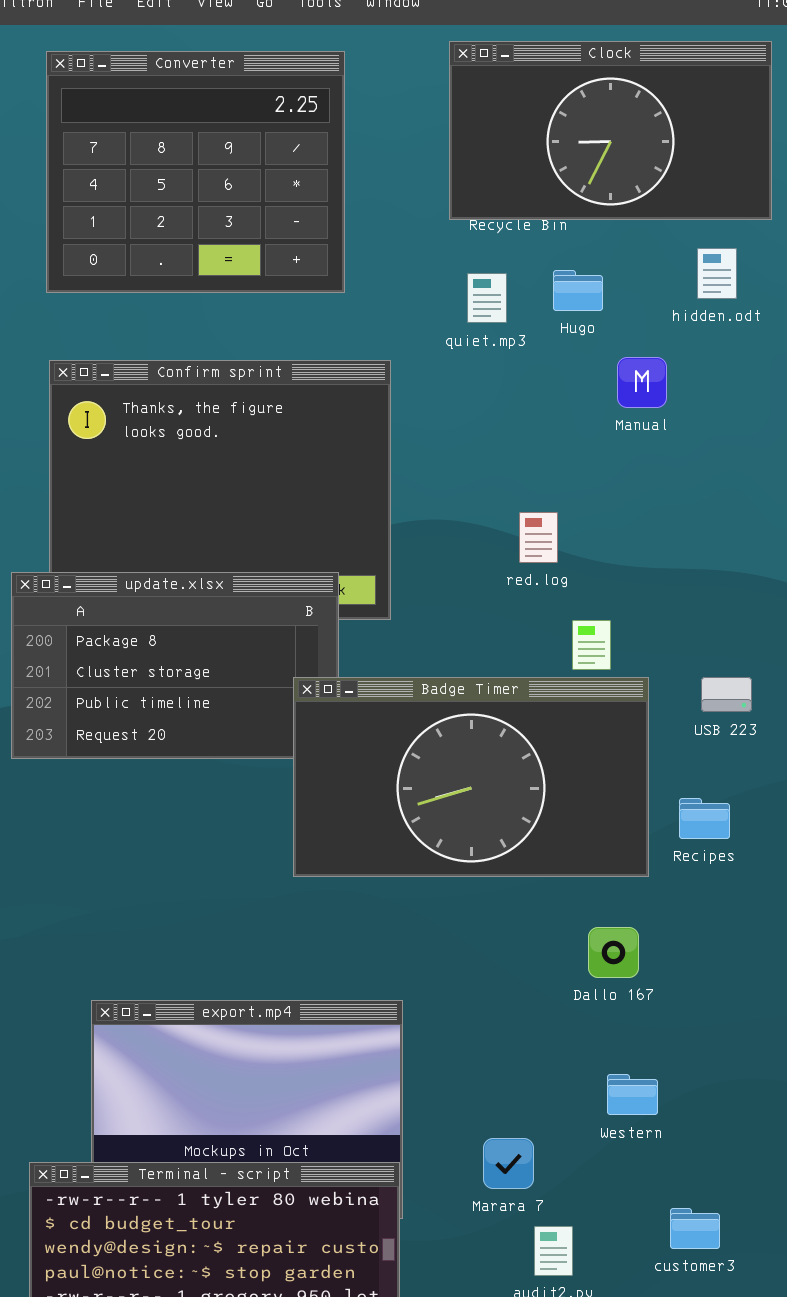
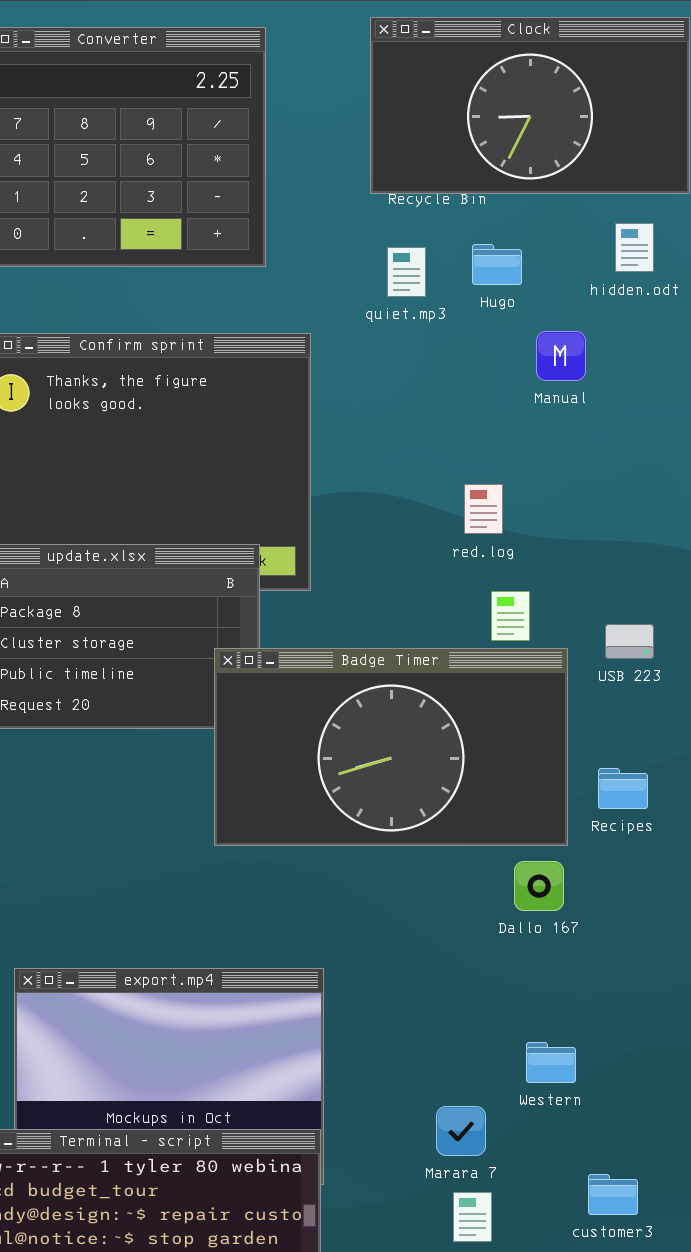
red.log: [519,512,558,563] -> [464,484,503,534], moved
USB 223: [701,677,752,712] -> [605,624,654,659], moved
Dallo 167: [588,927,639,978] -> [514,861,564,911], moved
Marara 7: [483,1138,534,1189] -> [436,1106,486,1156], moved

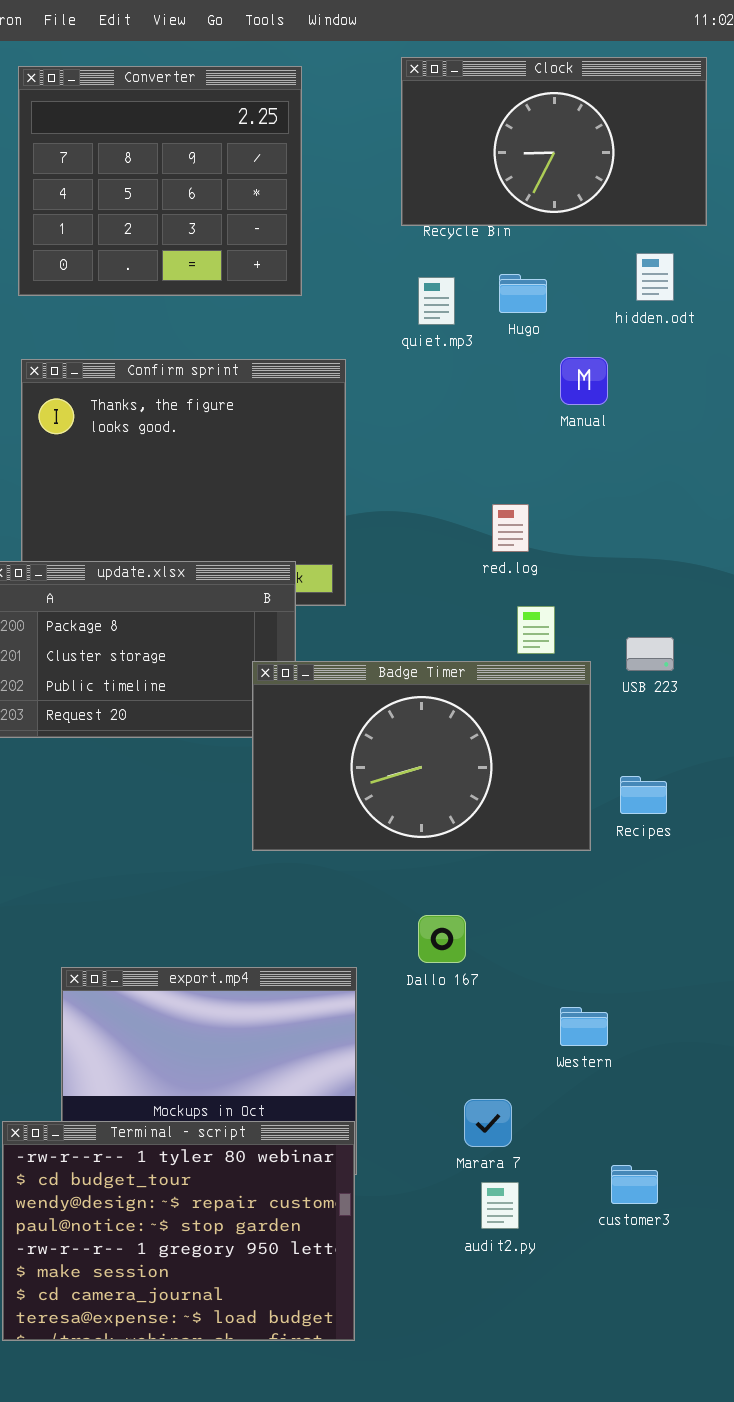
Dallo 167: [514,861,564,911] -> [418,915,466,963], moved
Western: [526,1042,576,1083] -> [560,1007,608,1046], moved

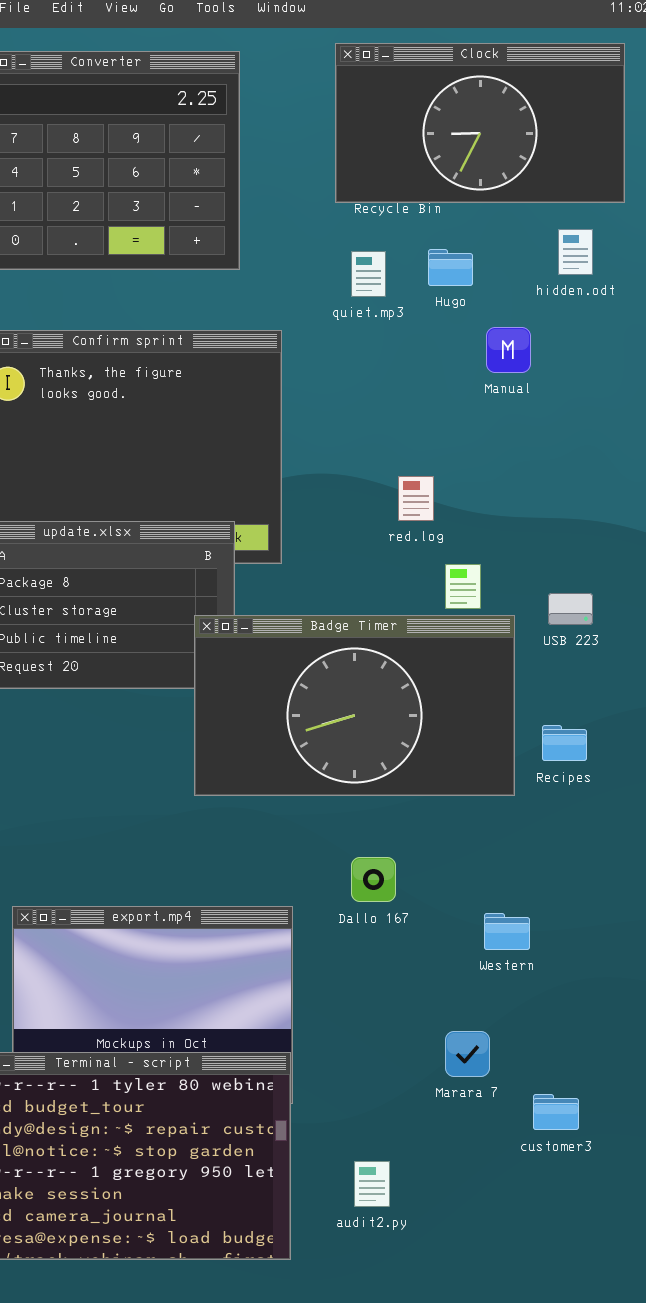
red.log: [492,504,529,552] -> [398,476,434,521], moved
Western: [560,1007,608,1046] -> [484,913,530,950], moved
Marara 7: [464,1099,512,1147] -> [445,1031,490,1077], moved
audit2.py: [481,1182,519,1229] -> [354,1161,390,1207], moved

